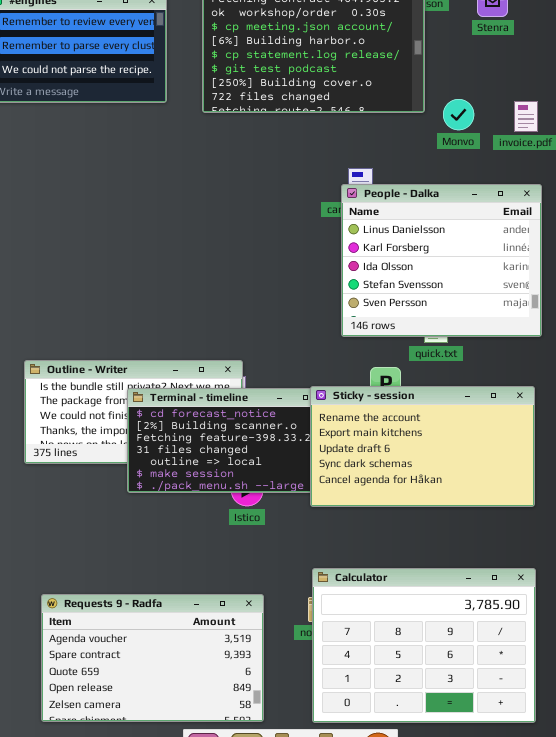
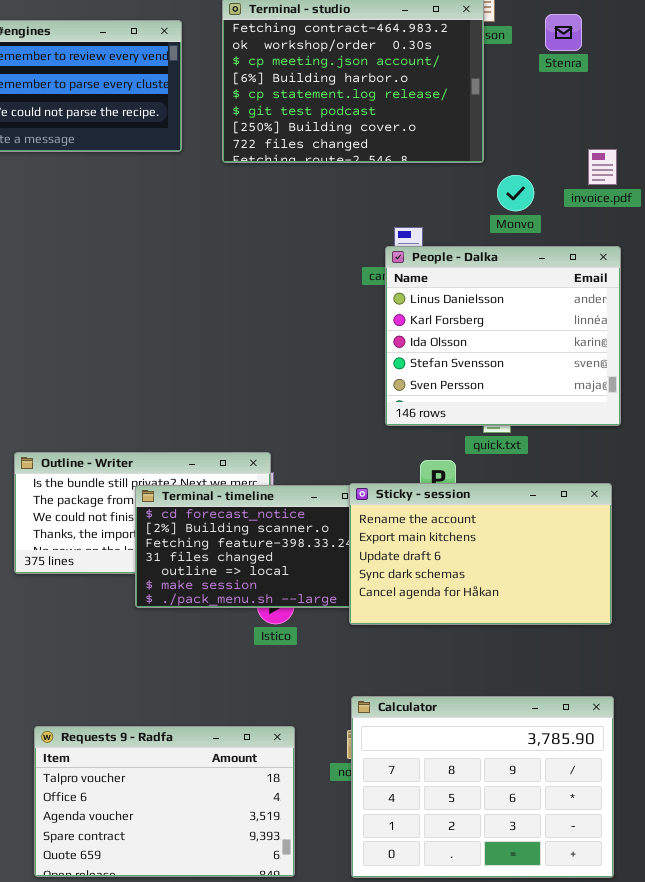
Monvo: [443,99,474,130] -> [497,175,534,211], moved
Requests 9 - Radfa: [41,594,264,722] -> [34,726,295,877], scrolled up 2 rows

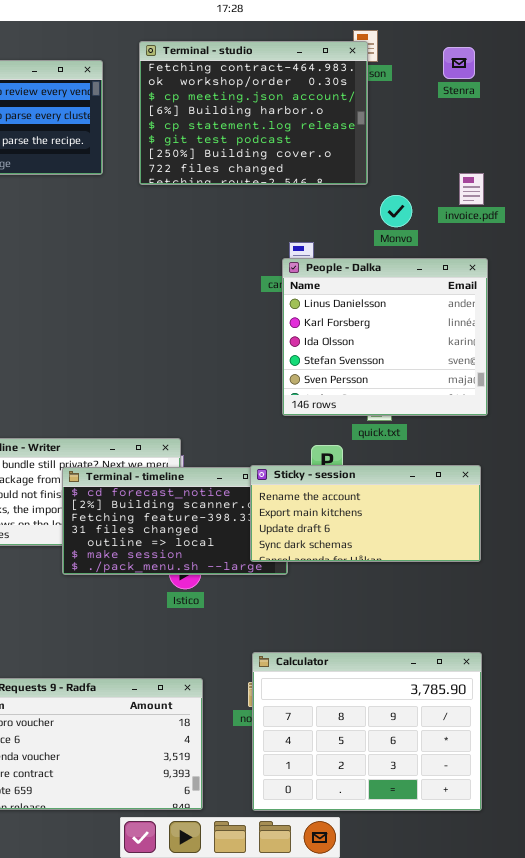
Stenra: [545,14,582,51] -> [443,47,475,79], moved
Sticky - session: [349,483,612,625] -> [250,465,481,562], resized

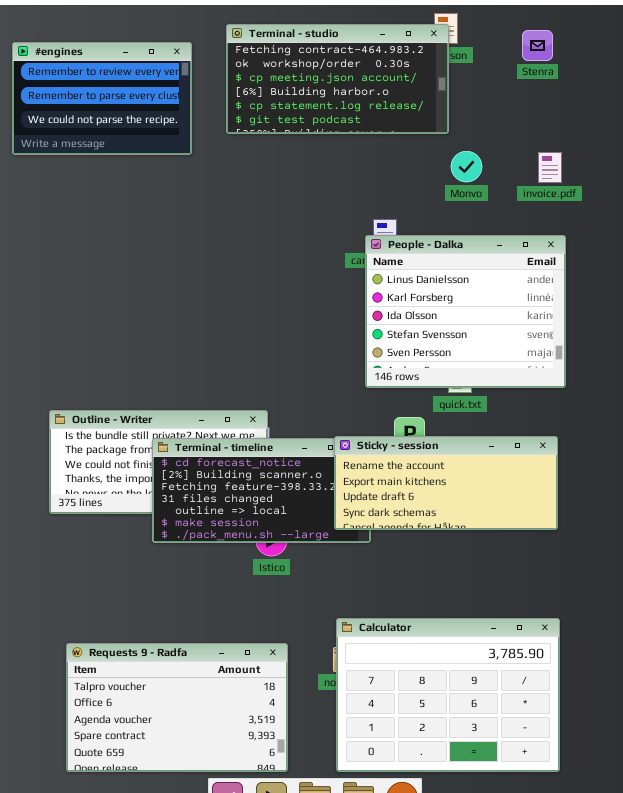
Terminal - studio: [139,41,368,185] -> [226,24,449,134], resized
Monvo: [380,195,412,227] -> [451,151,482,182], moved

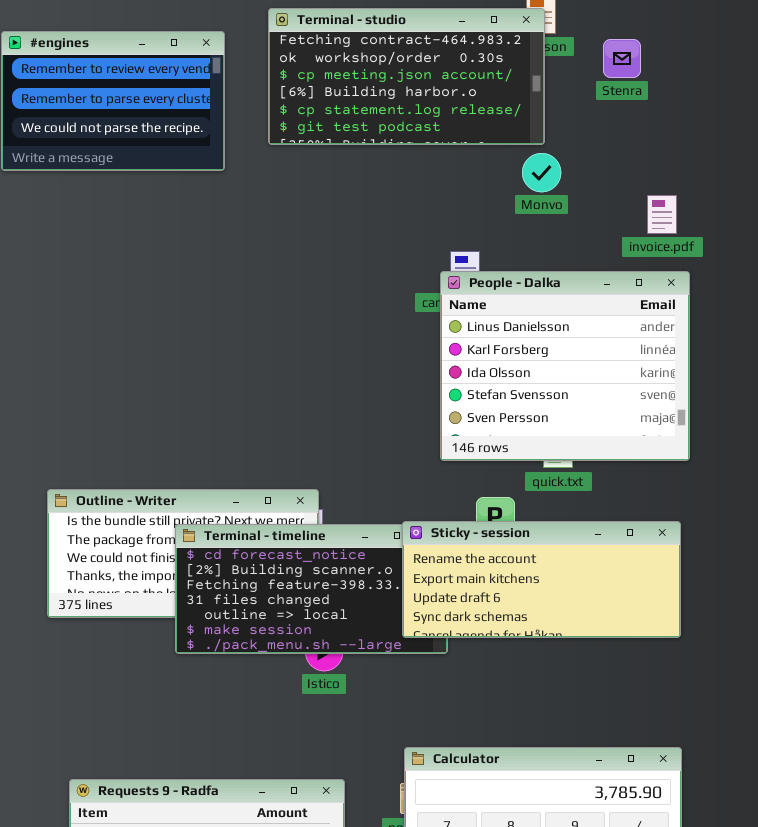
Stenra: [522,30,553,61] -> [603,39,641,78], moved
Monvo: [451,151,482,182] -> [522,153,561,192], moved
invoice.pdf: [538,152,562,183] -> [647,195,677,234], moved

